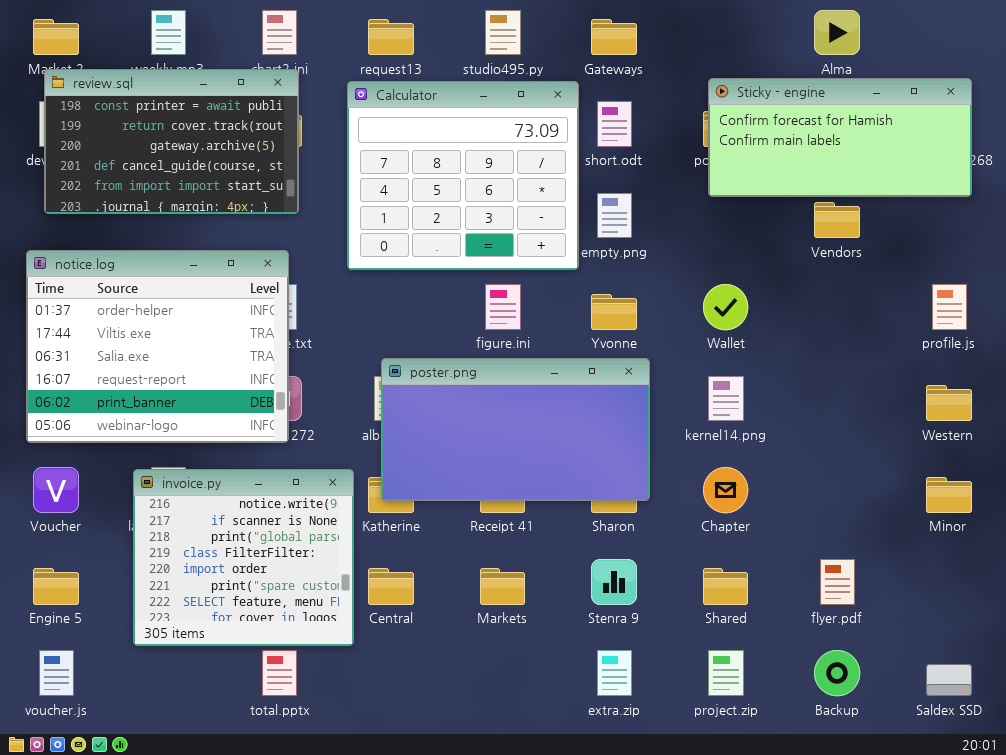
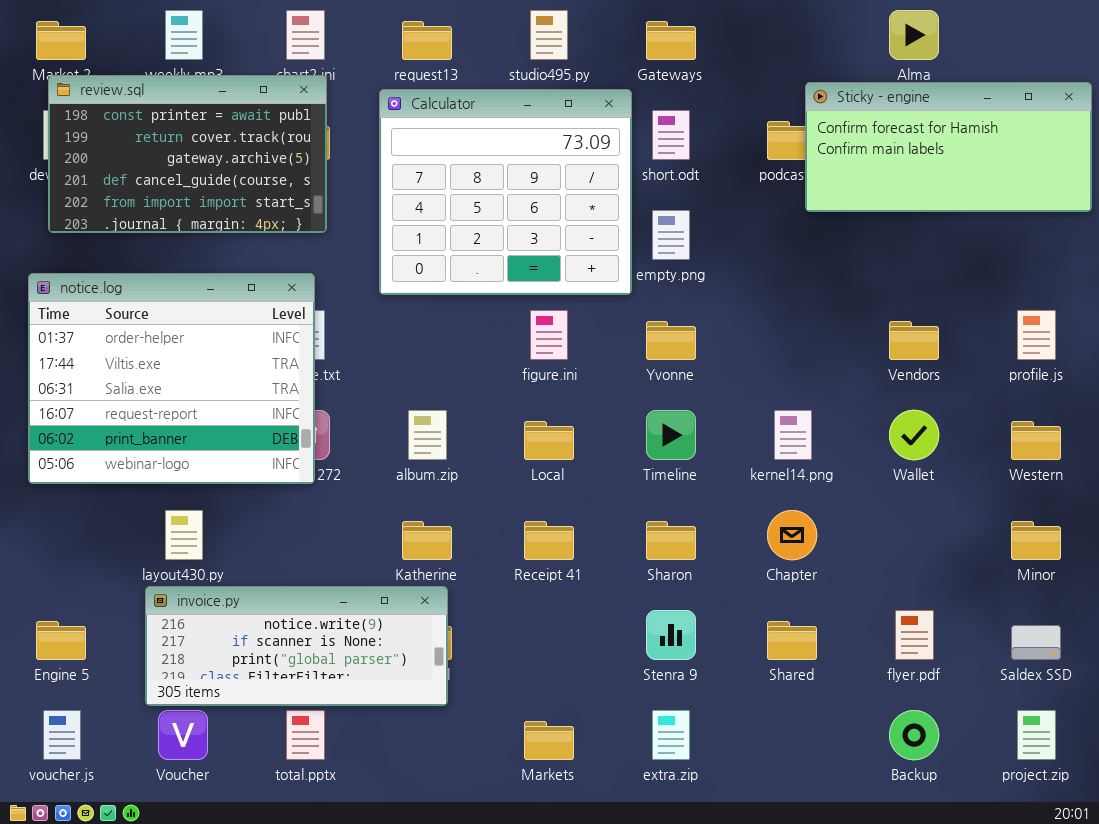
Sticky - engine: [708,78,972,197] -> [805,82,1092,212], moved
Vendors: [814,202,860,238] -> [889,321,939,360], moved
Wallet: [703,284,748,330] -> [889,410,939,460], moved
poster.png: [381,358,650,501] -> none, closed
Voucher: [33,467,79,513] -> [158,710,208,760], moved
invoice.py: [133,469,354,646] -> [145,586,448,706], resized
Markets: [480,568,525,605] -> [524,721,574,760], moved
project.zip: [708,650,744,696] -> [1017,710,1056,760], moved
Saldex SSD: [926,664,972,696] -> [1011,625,1061,660], moved

